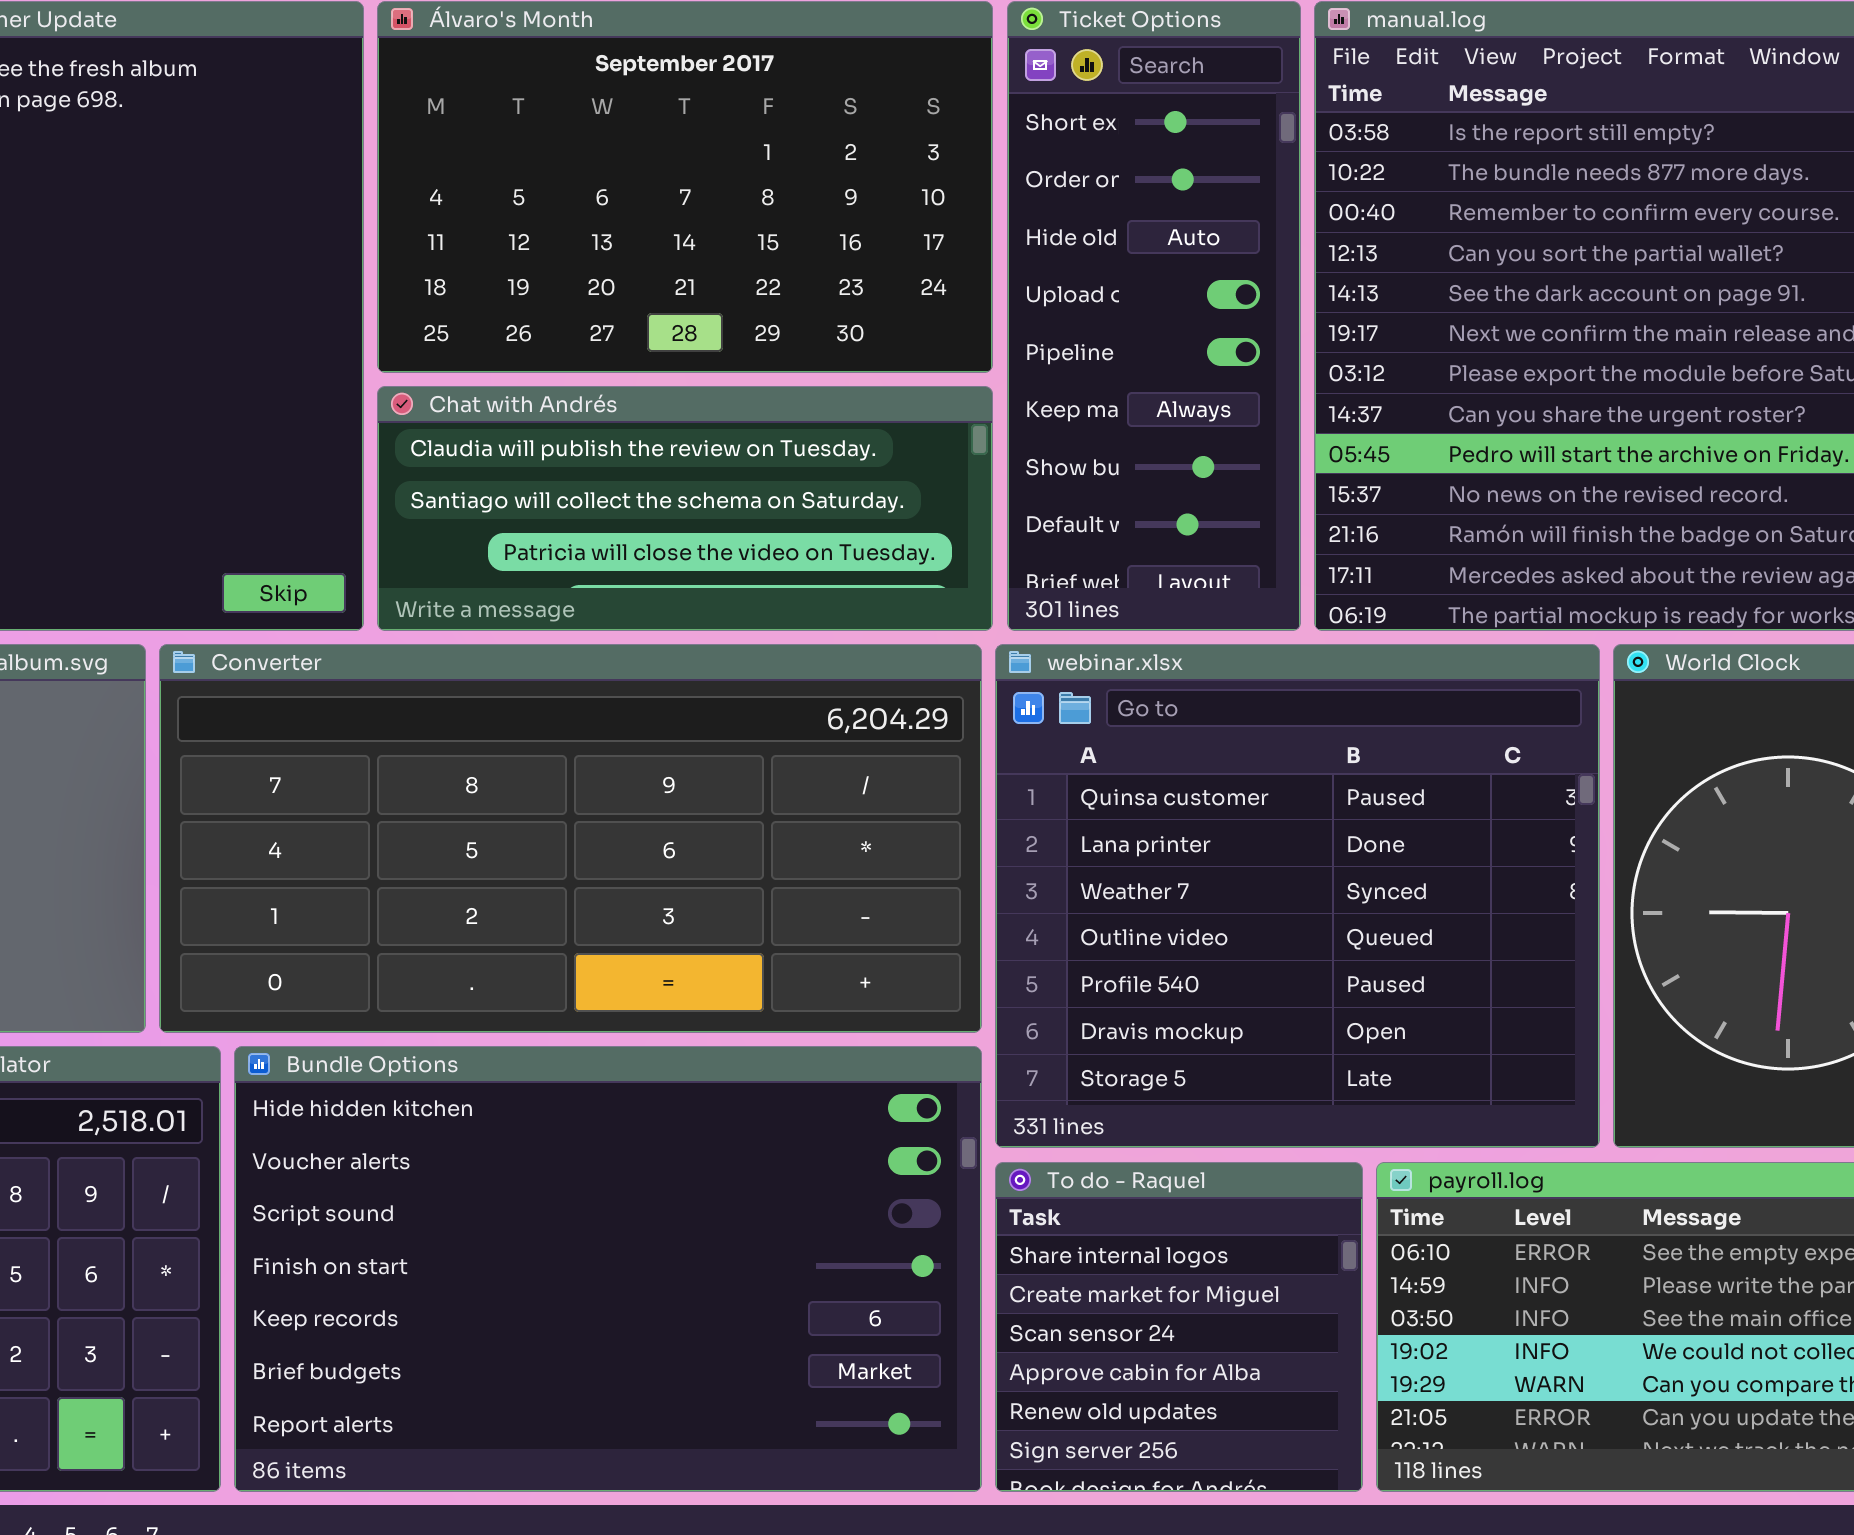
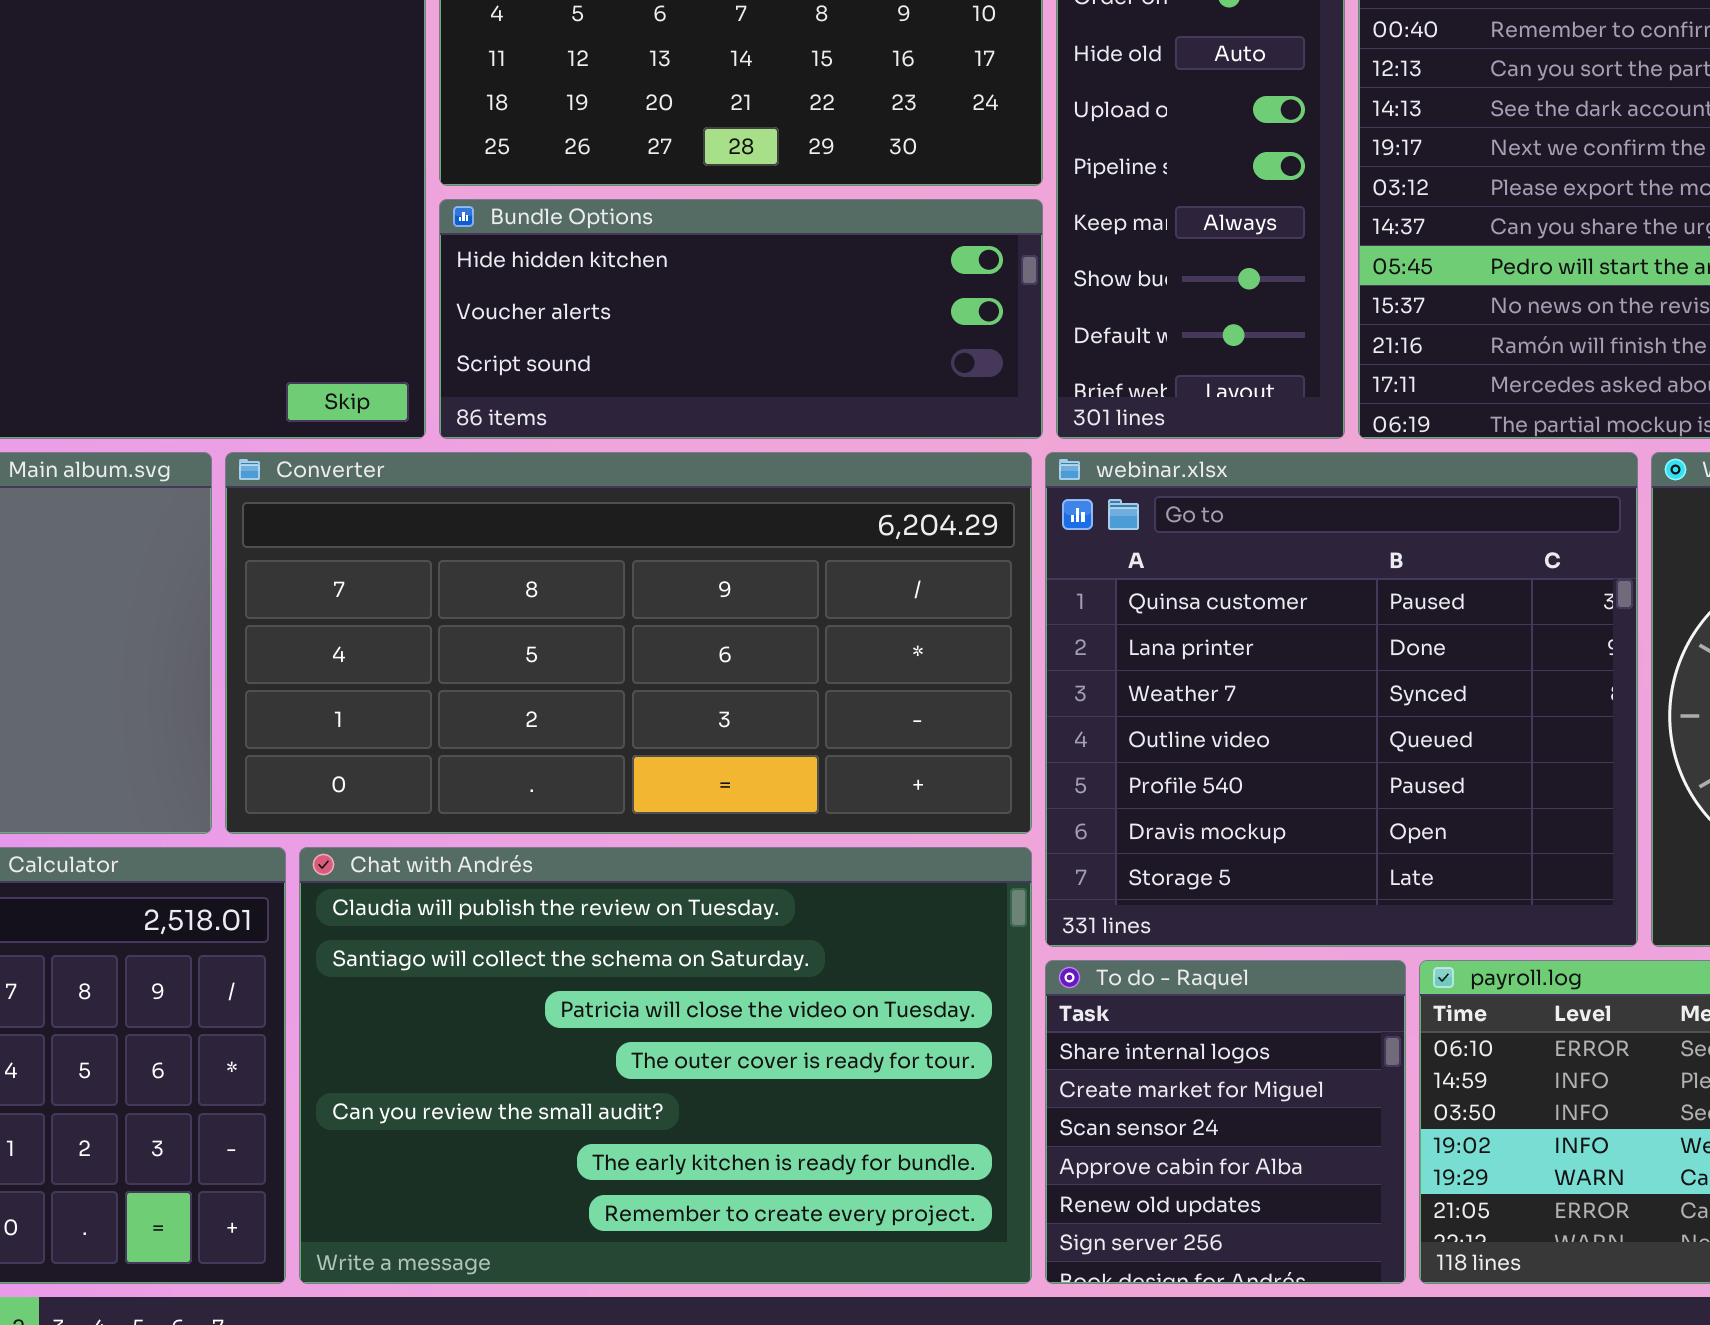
Chat with Andrés: [377,386,993,631] -> [299,847,1032,1284], moved, resized
Bundle Options: [234,1046,982,1492] -> [439,199,1043,439], moved, resized

